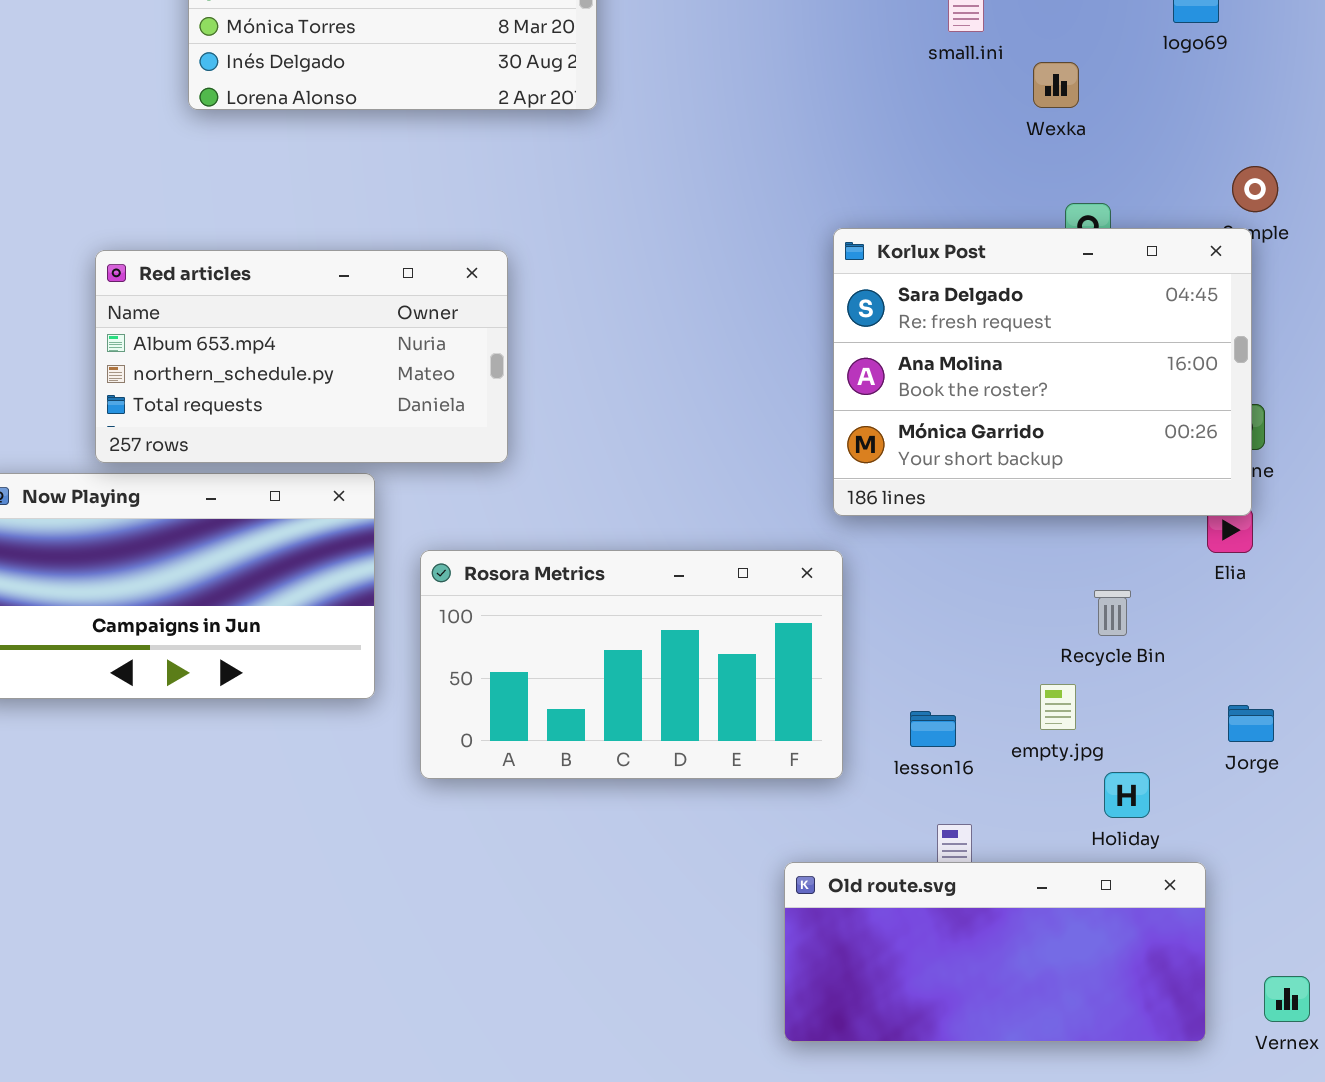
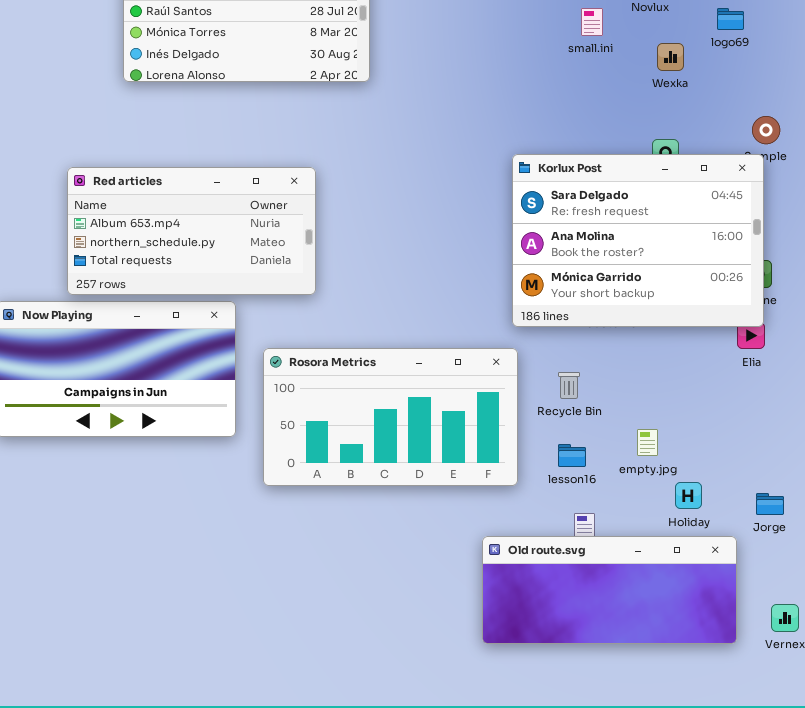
Wexka: [1033,62,1079,108] -> [657,43,684,71], moved
Recycle Bin: [1094,590,1131,636] -> [558,372,580,399], moved
Jorge: [1228,705,1274,742] -> [756,493,784,515], moved

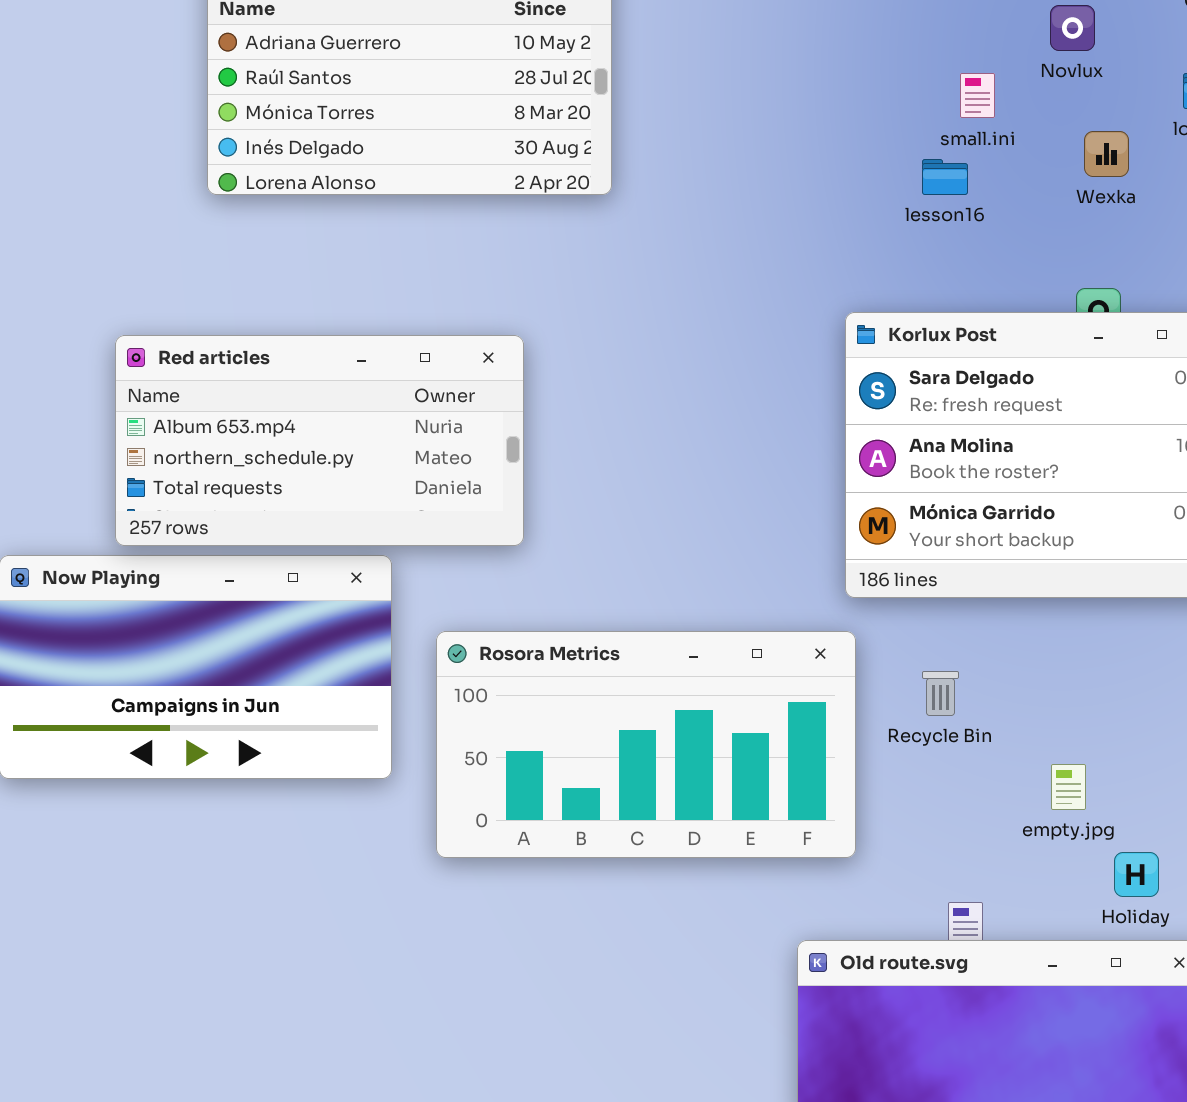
lesson16: [558,444,586,467] -> [922,159,968,195], moved

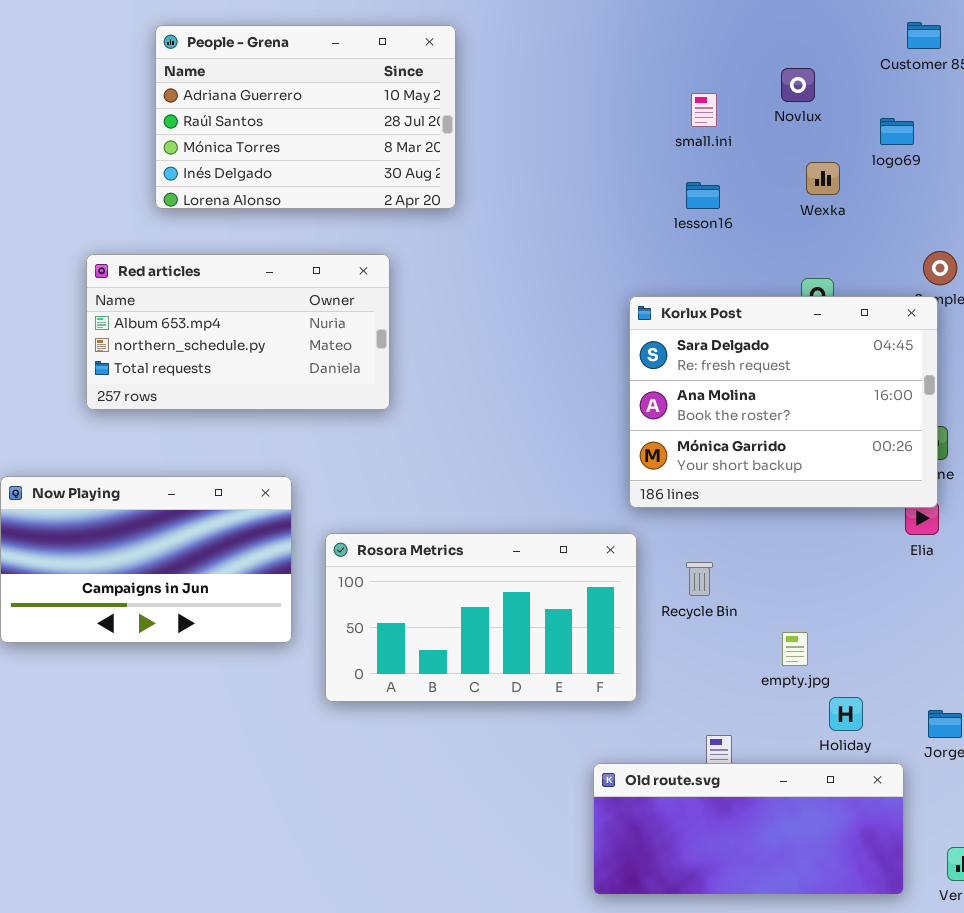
small.ini: [960,73,995,118] -> [691,93,717,127], moved
Red articles: [115,335,524,546] -> [86,254,390,410], moved

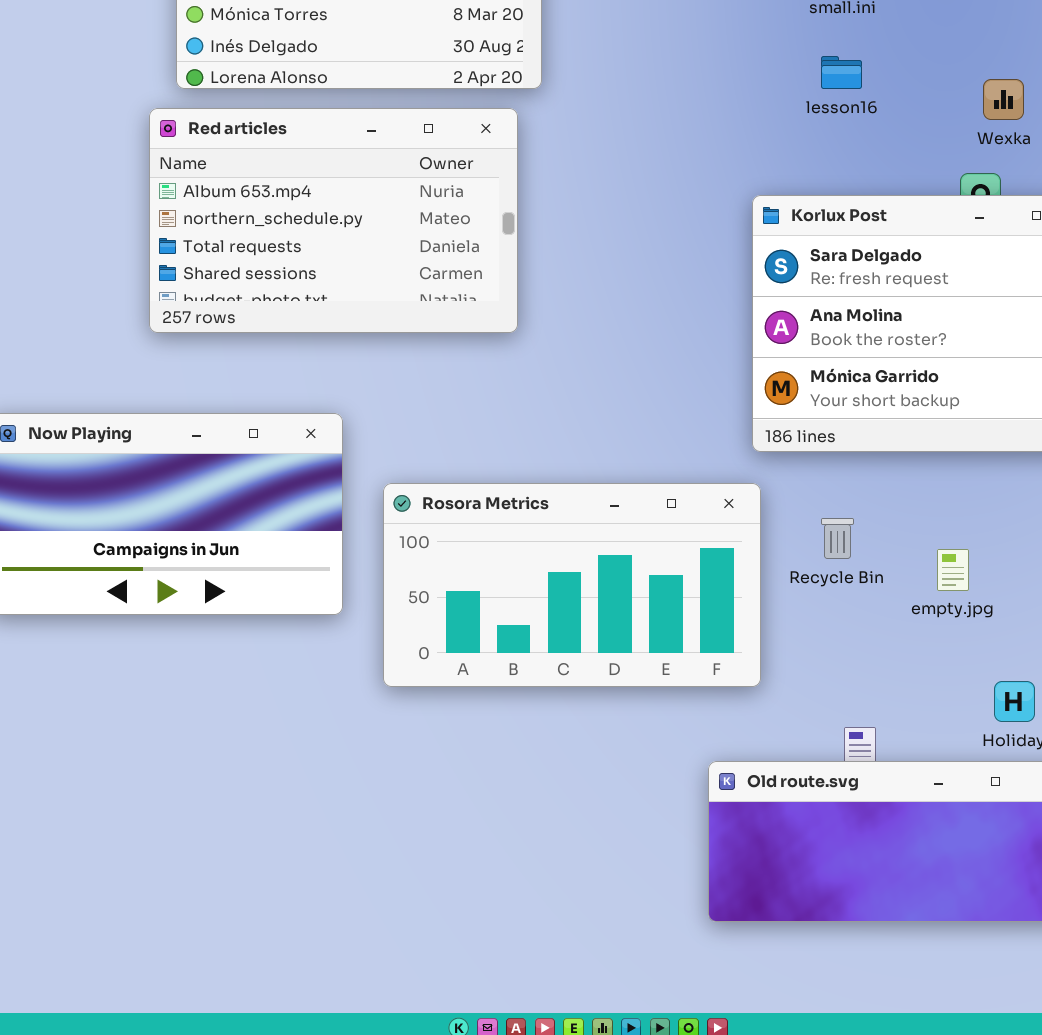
Wexka: [806,162,840,195] -> [983,79,1024,120], moved
Red articles: [86,254,390,410] -> [149,108,518,333], moved, resized
empty.jpg: [782,632,808,666] -> [937,549,969,591], moved

